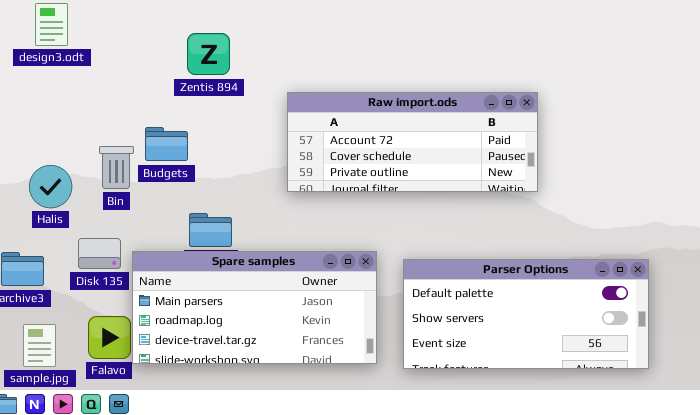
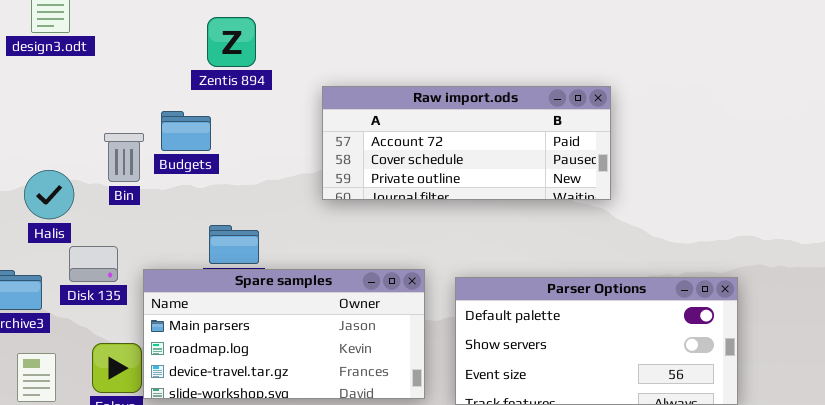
Budgets: [145,127,188,161] -> [161,111,211,151], moved
Bin: [99,146,134,189] -> [104,133,144,182], moved
Disk 135: [78,238,121,269] -> [69,246,118,282], moved

